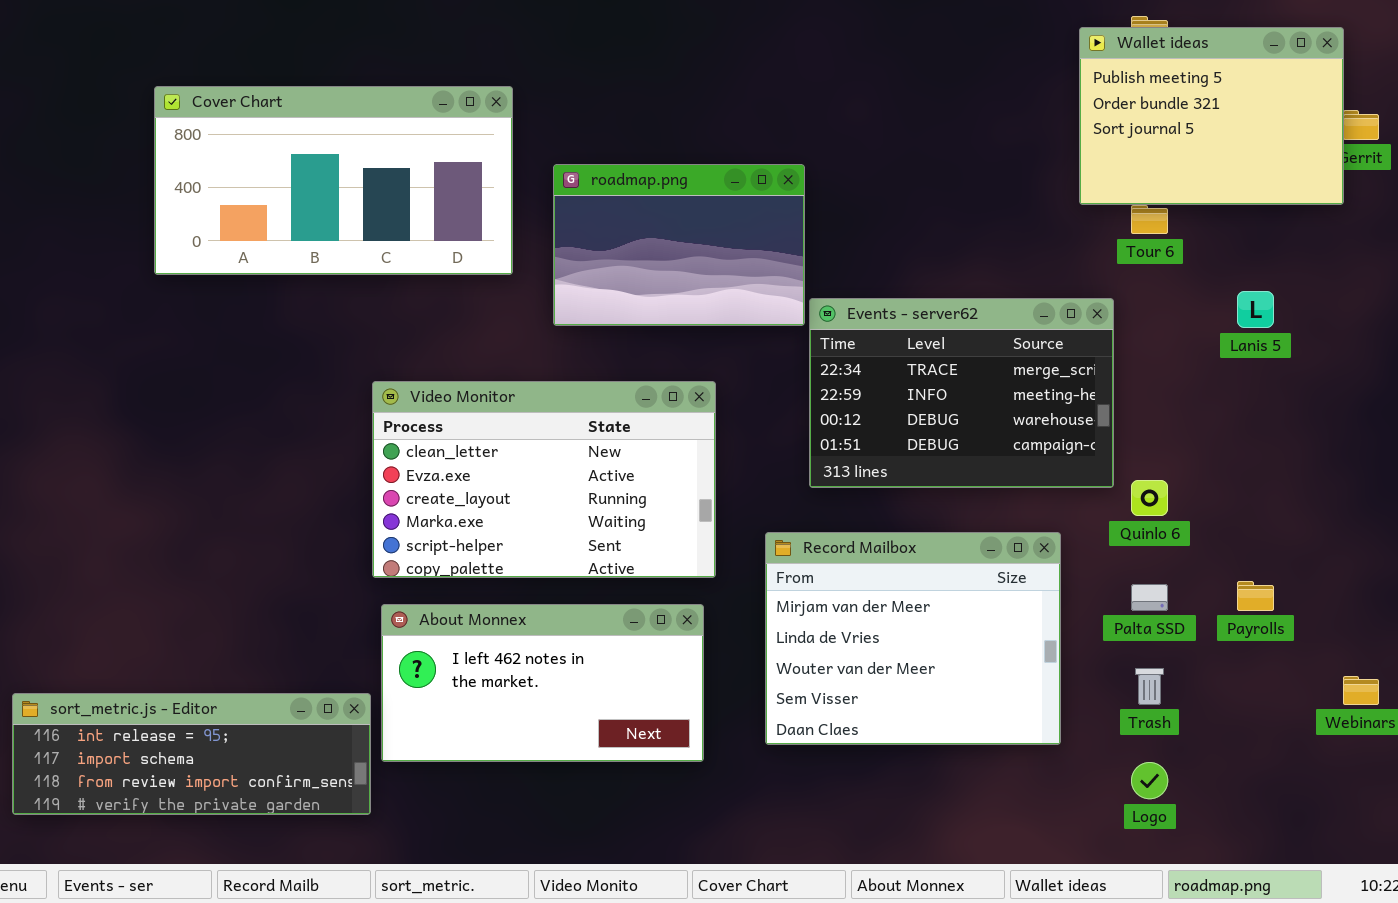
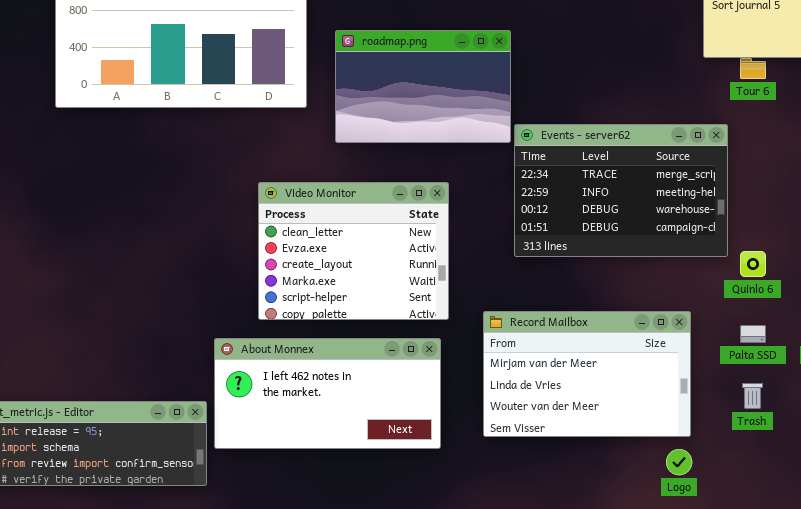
Video Monitor: [372,381,716,578] -> [258,182,449,320], resized
Record Mailbox: [765,532,1061,745] -> [483,311,691,437], resized
Logo: [1131,762,1168,799] -> [666,449,692,475], moved

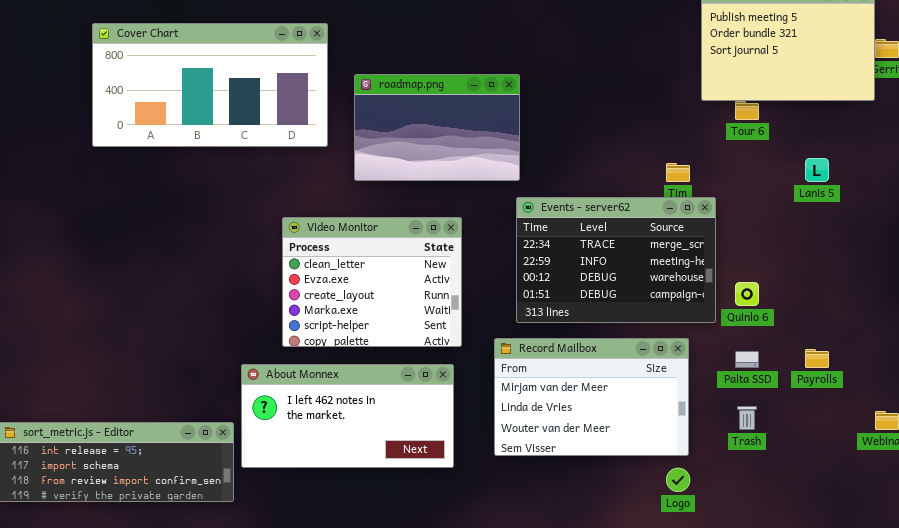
Events - server62: [514,124,728,257] -> [516,197,716,323], moved

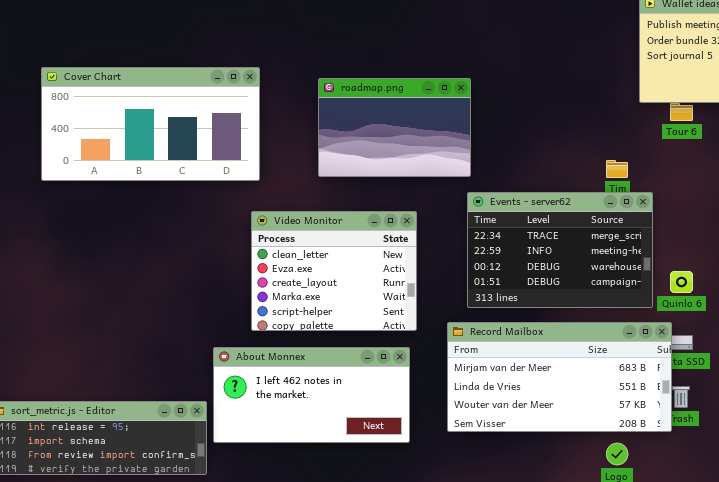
Cover Chart: [92,23,328,147] -> [41,67,260,181], moved
Record Mailbox: [494,338,689,456] -> [447,322,672,432], resized

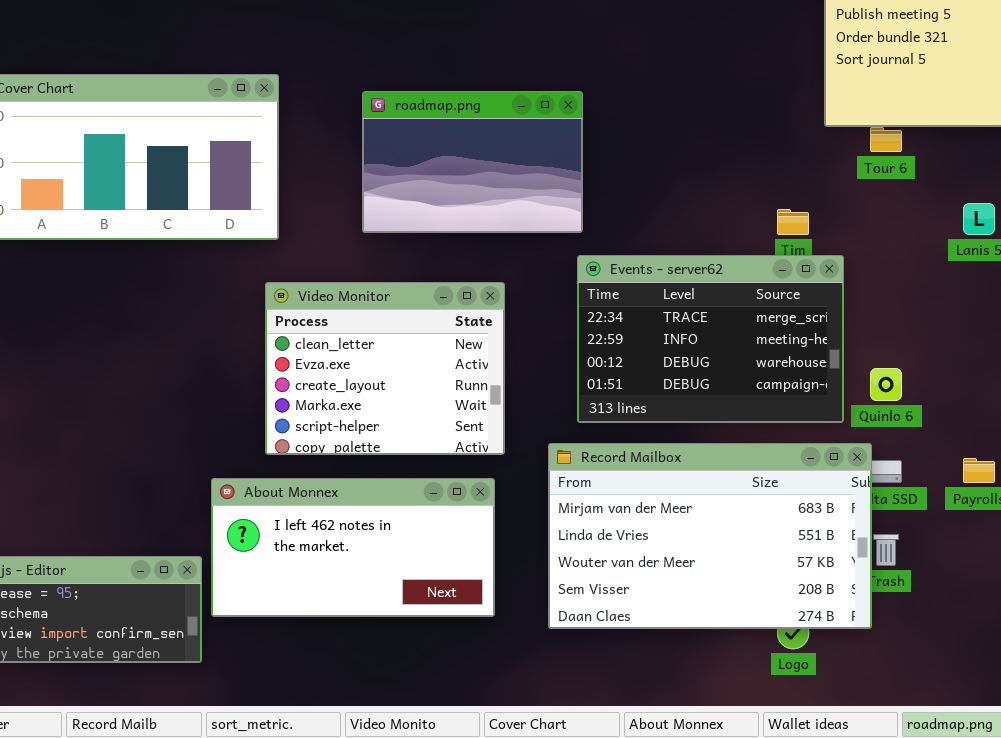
Record Mailbox: [447,322,672,432] -> [548,443,872,629], resized

